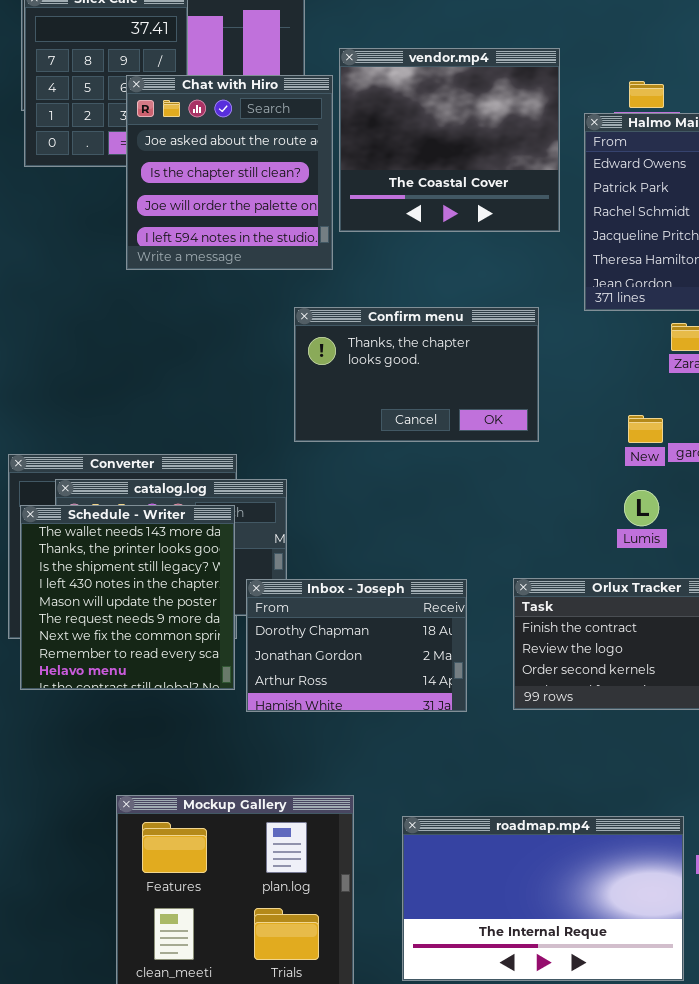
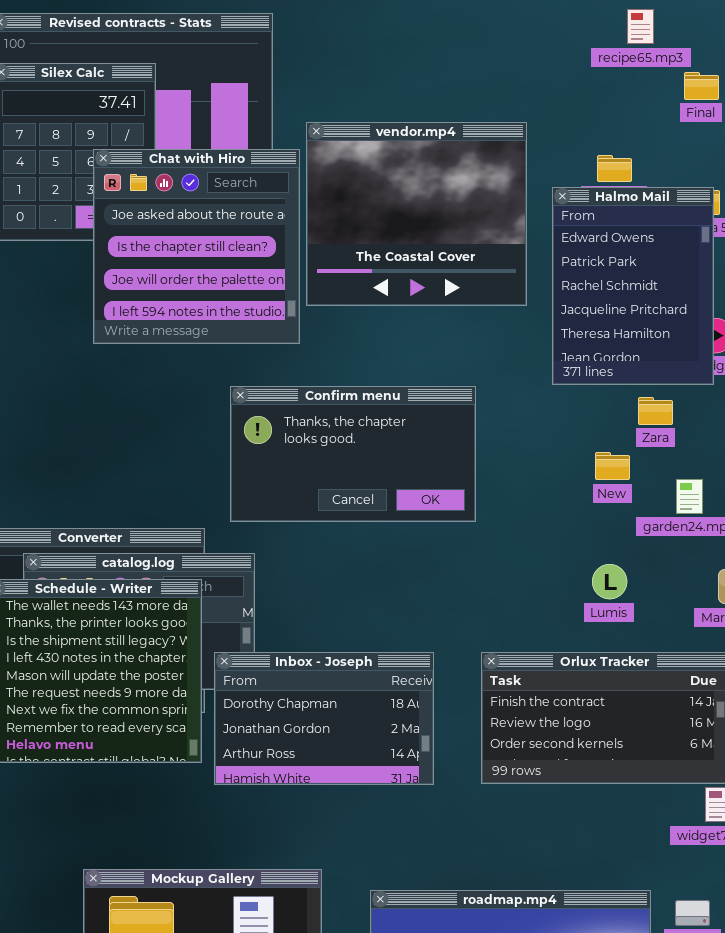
Confirm menu: [294,307,539,442] -> [230,386,476,522], moved
New: [628,415,663,443] -> [595,452,630,480], moved

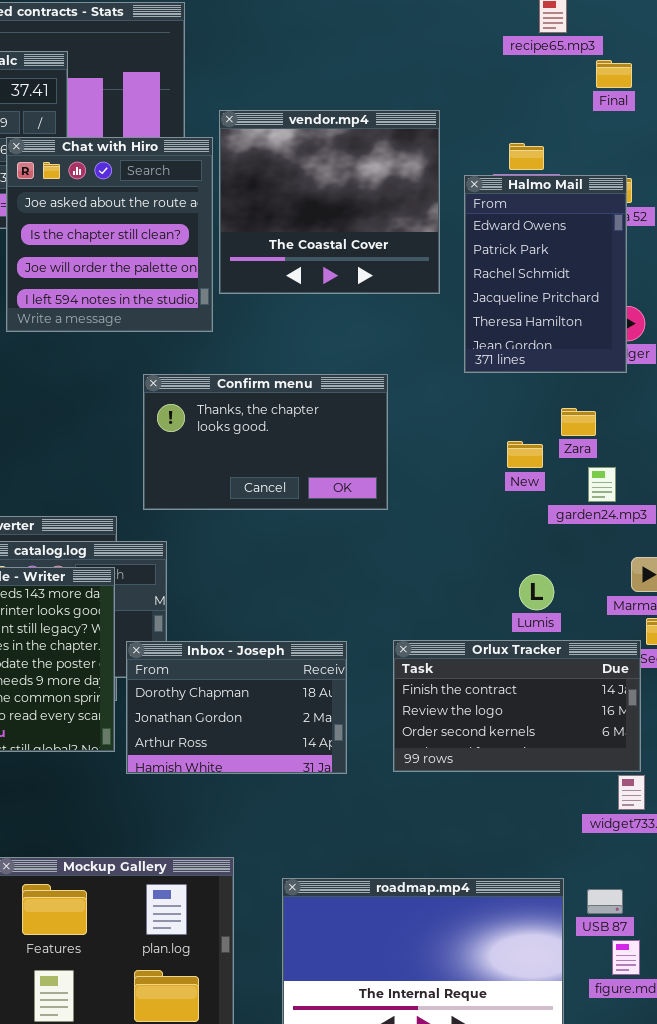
Zara: [638,397,673,425] -> [561,408,596,436], moved
Lumis: [592,564,627,599] -> [519,574,554,610], moved

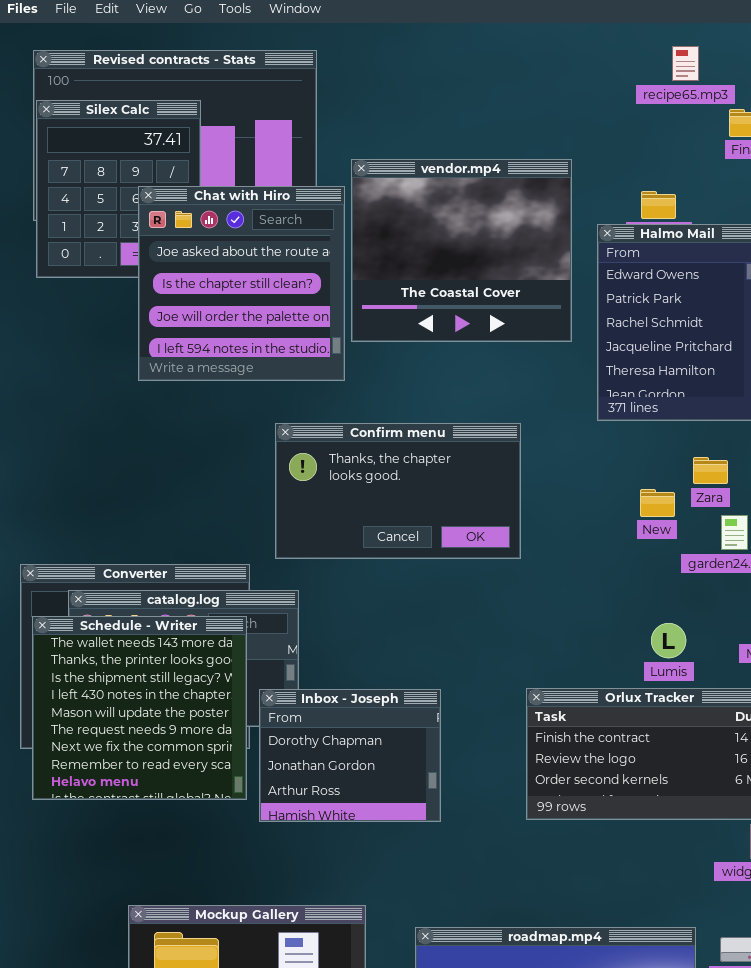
Inbox - Joseph: [126,641,347,774] -> [259,689,441,822], resized

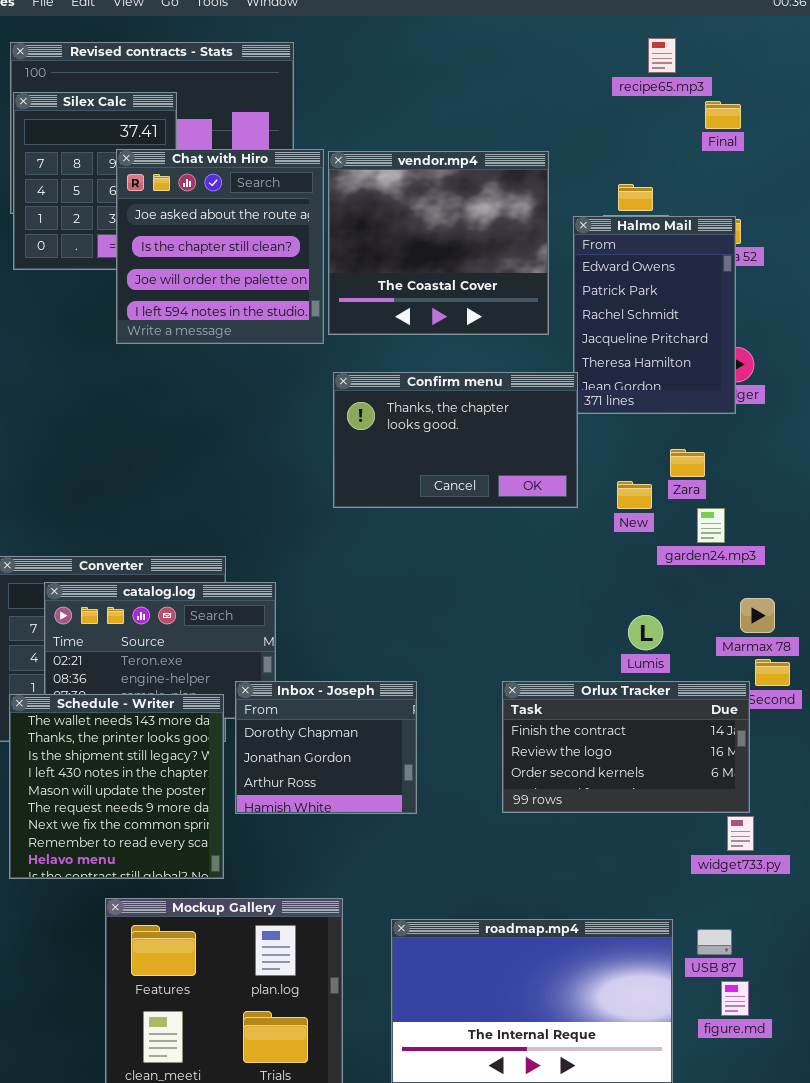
Chat with Hiro: [138,186,345,381] -> [116,149,324,344], moved
Confirm menu: [275,423,521,559] -> [333,372,578,508], moved
Schedule - Writer: [32,616,247,800] -> [9,694,224,879], moved

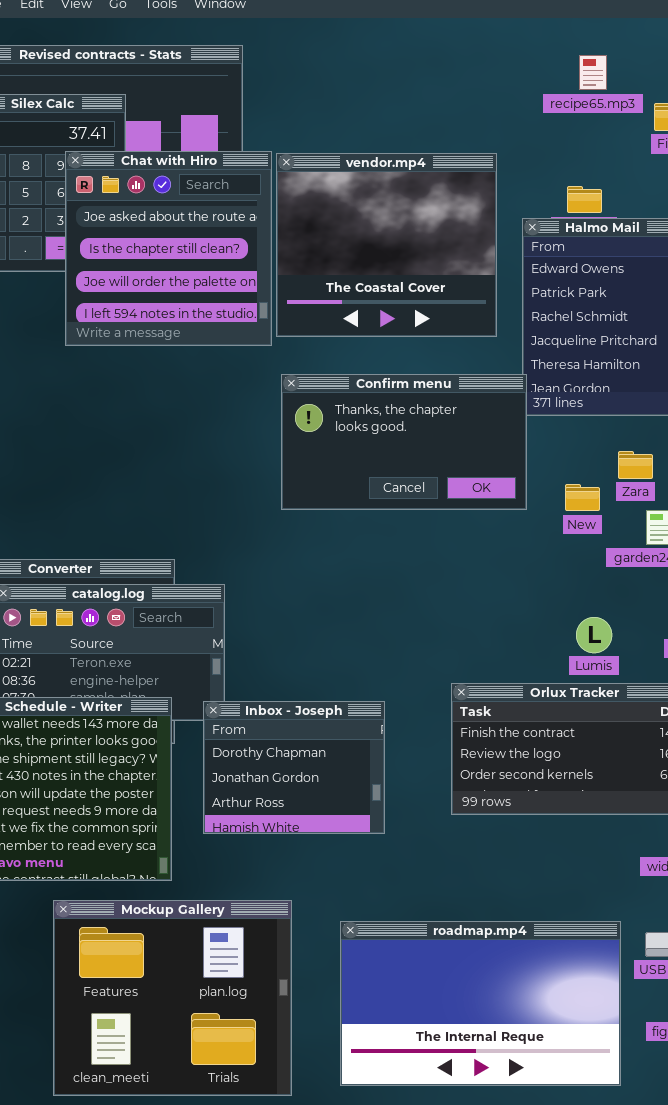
recipe65.mp3: [648,38,676,73] -> [579,55,607,90], moved
Inbox - Joseph: [235,681,417,814] -> [203,701,385,834], moved

